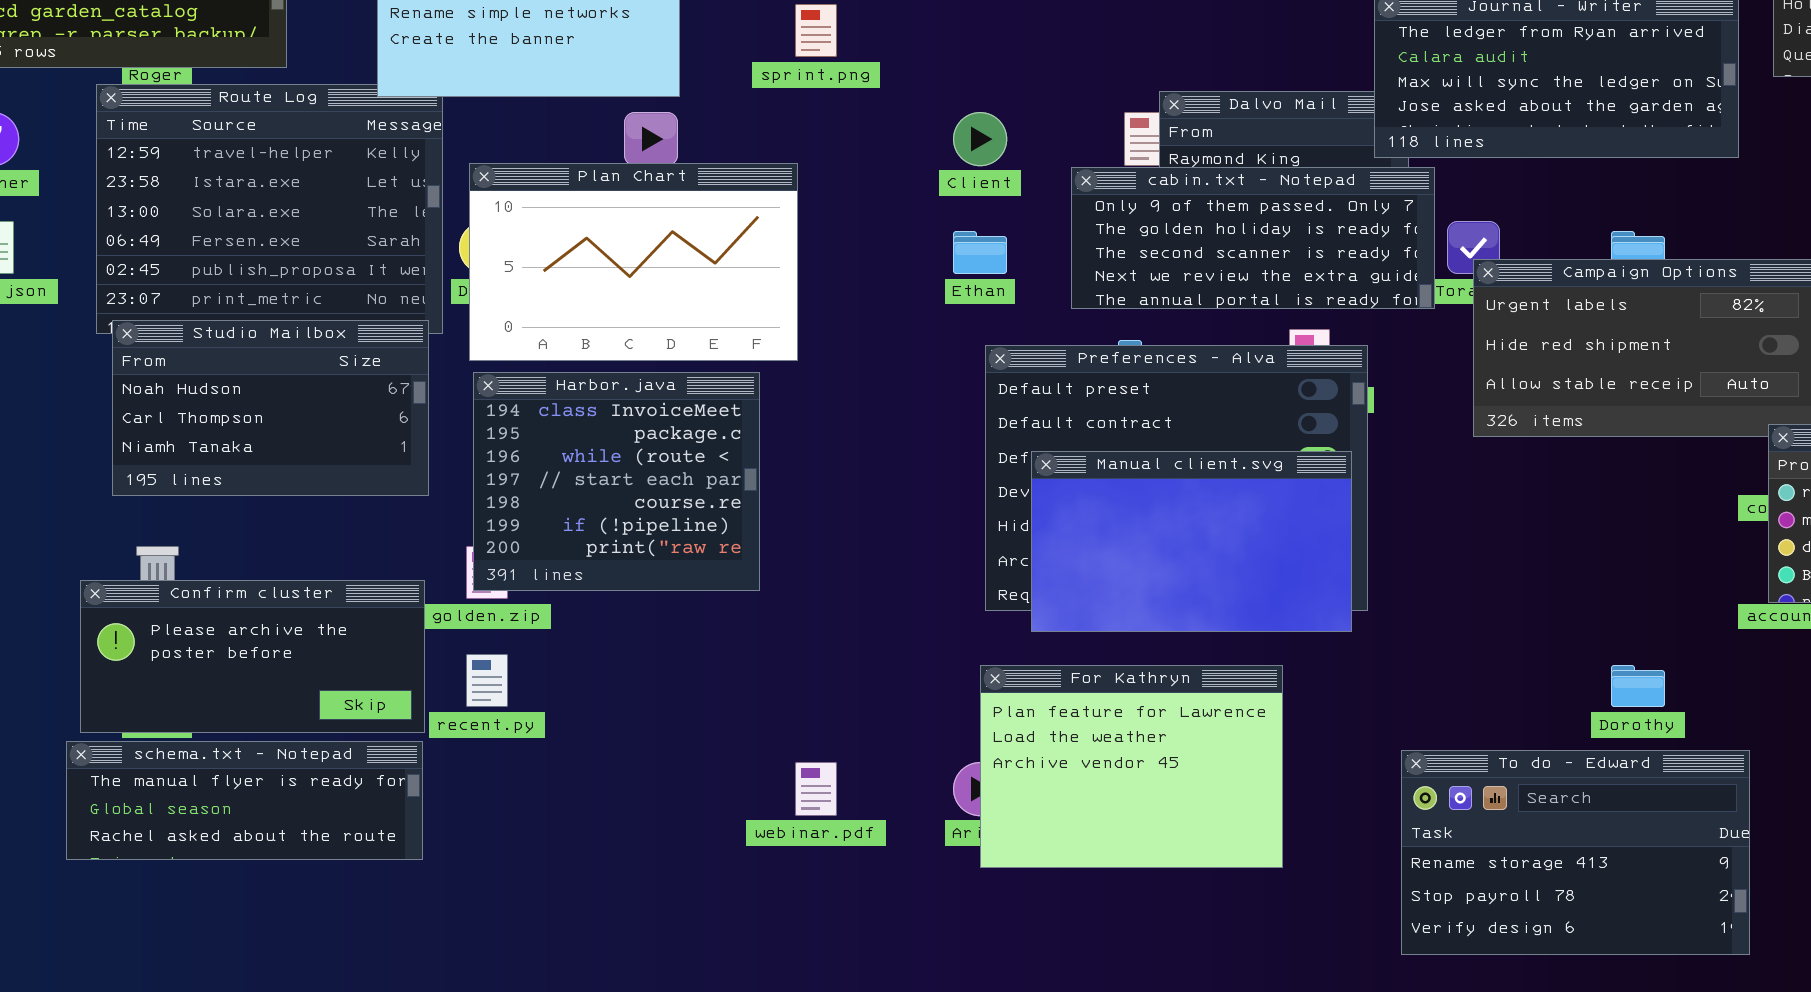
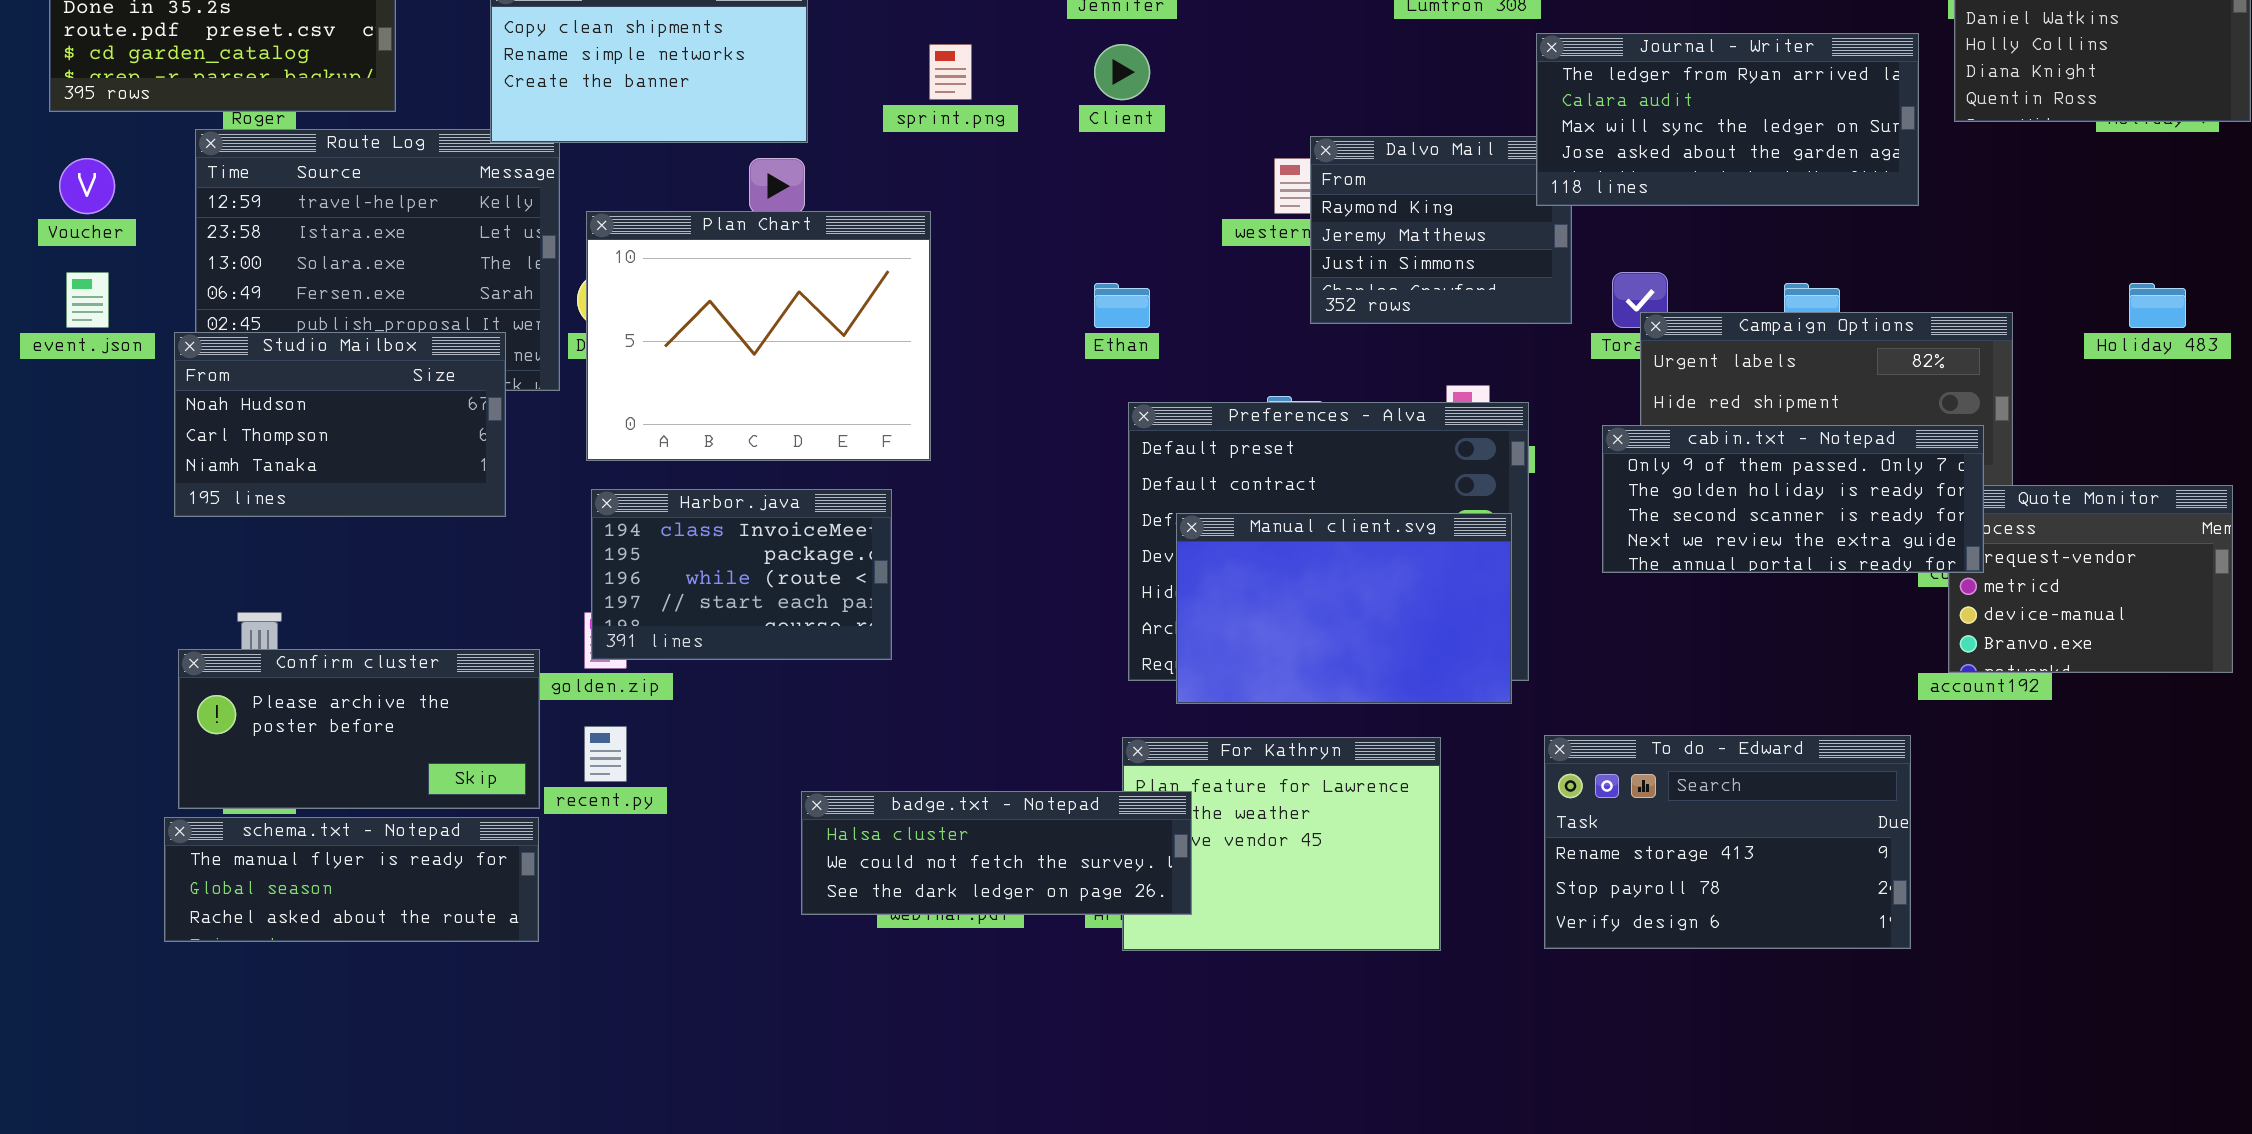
Client: [953,112,1007,166] -> [1094,44,1150,100], moved
Plan Chart: [469,163,798,361] -> [586,211,931,461], resized
cabin.txt - Notepad: [1071,167,1435,309] -> [1602,425,1984,573], moved
Studio Mailbox: [112,320,429,496] -> [174,332,506,517], moved
Harbor.java: [473,372,760,591] -> [591,489,892,660], resized
badge.txt - Notepad: none -> [801,791,1192,915], opened
To do - Edward: [1401,750,1750,955] -> [1544,735,1911,949], moved

